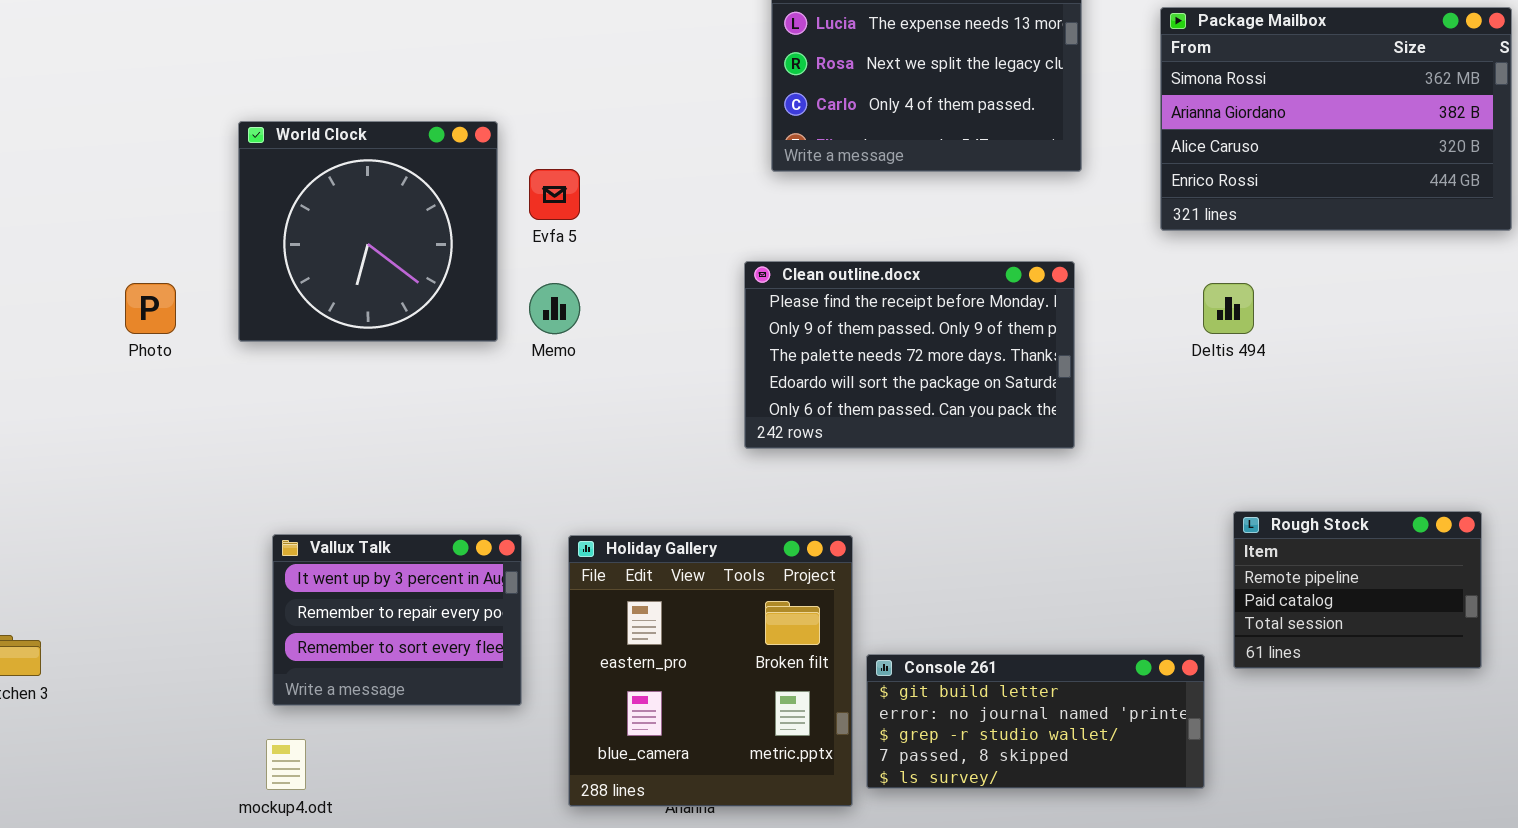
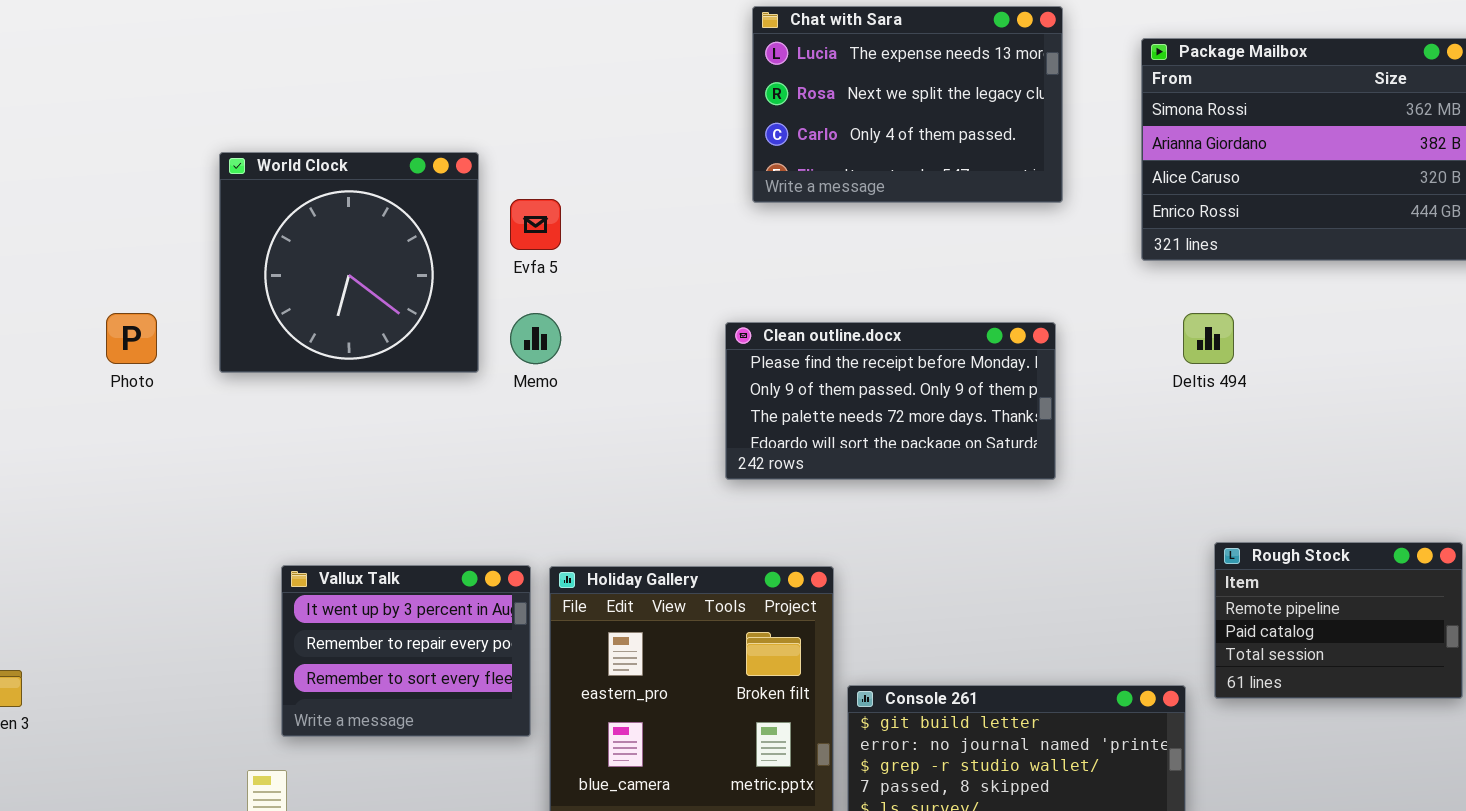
Clean outline.docx: [744,261,1075,449] -> [725,322,1056,480], resized
Vallux Talk: [272,534,522,706] -> [281,565,531,737], moved

